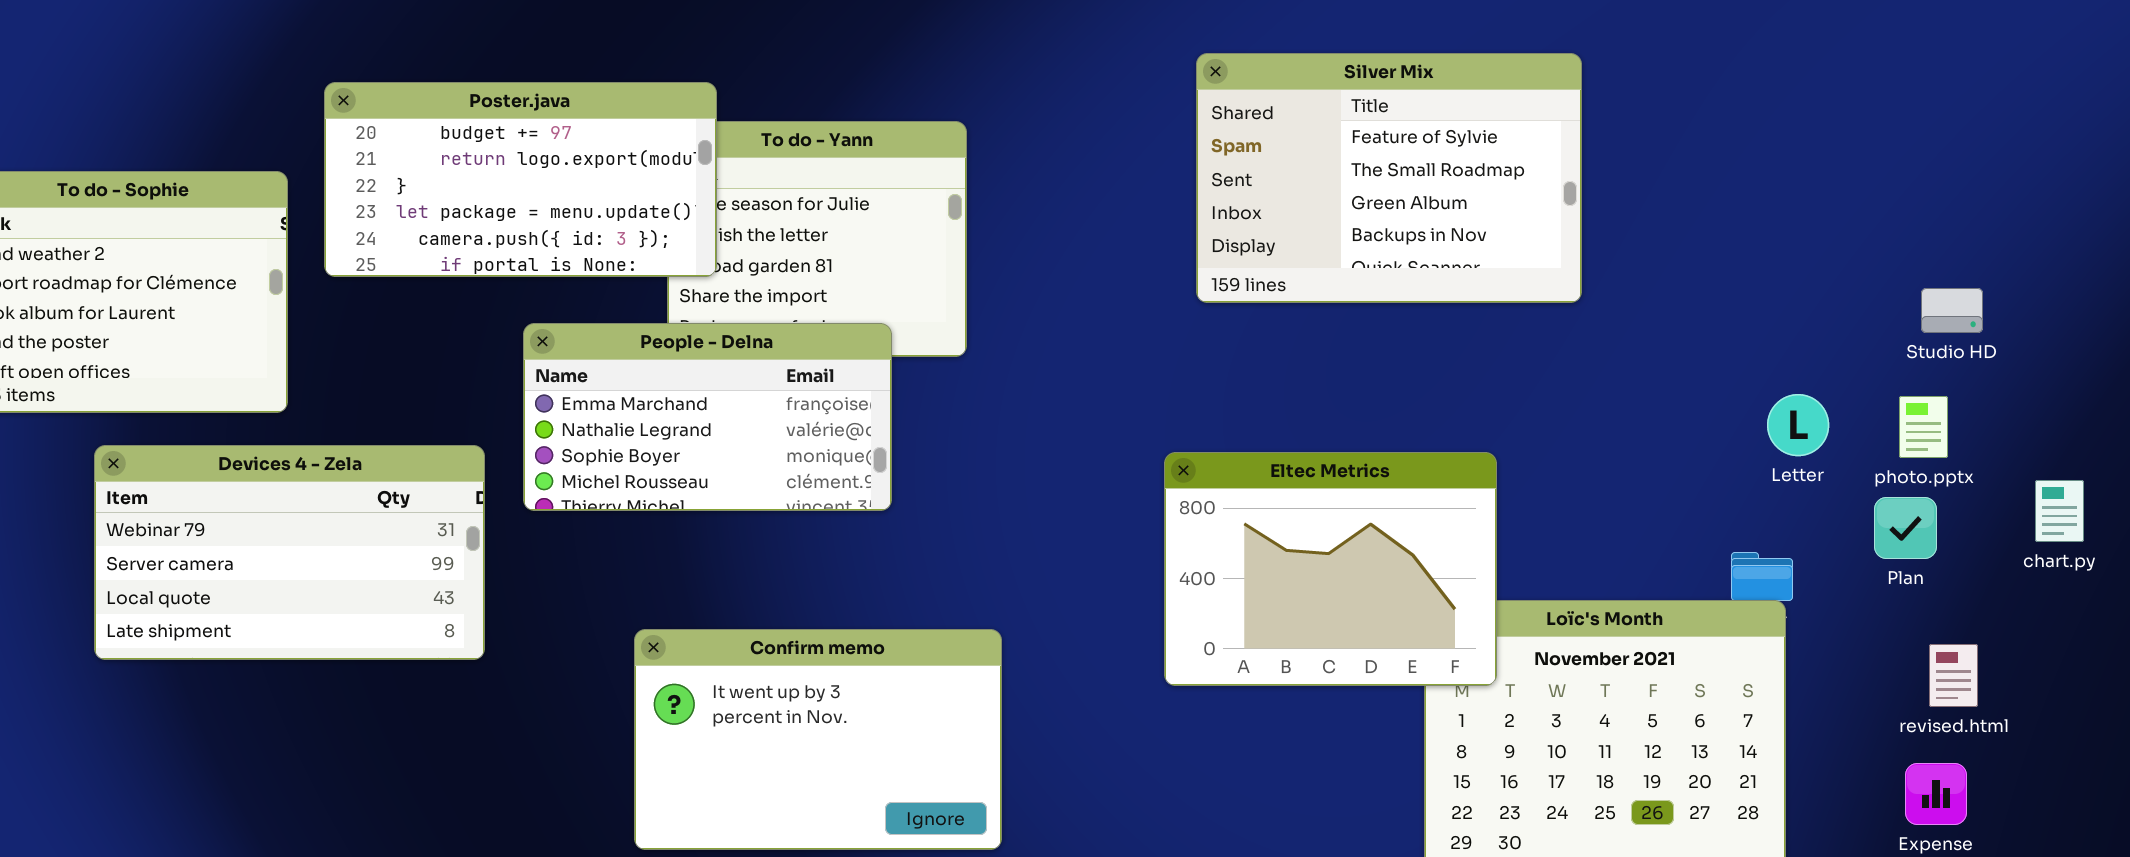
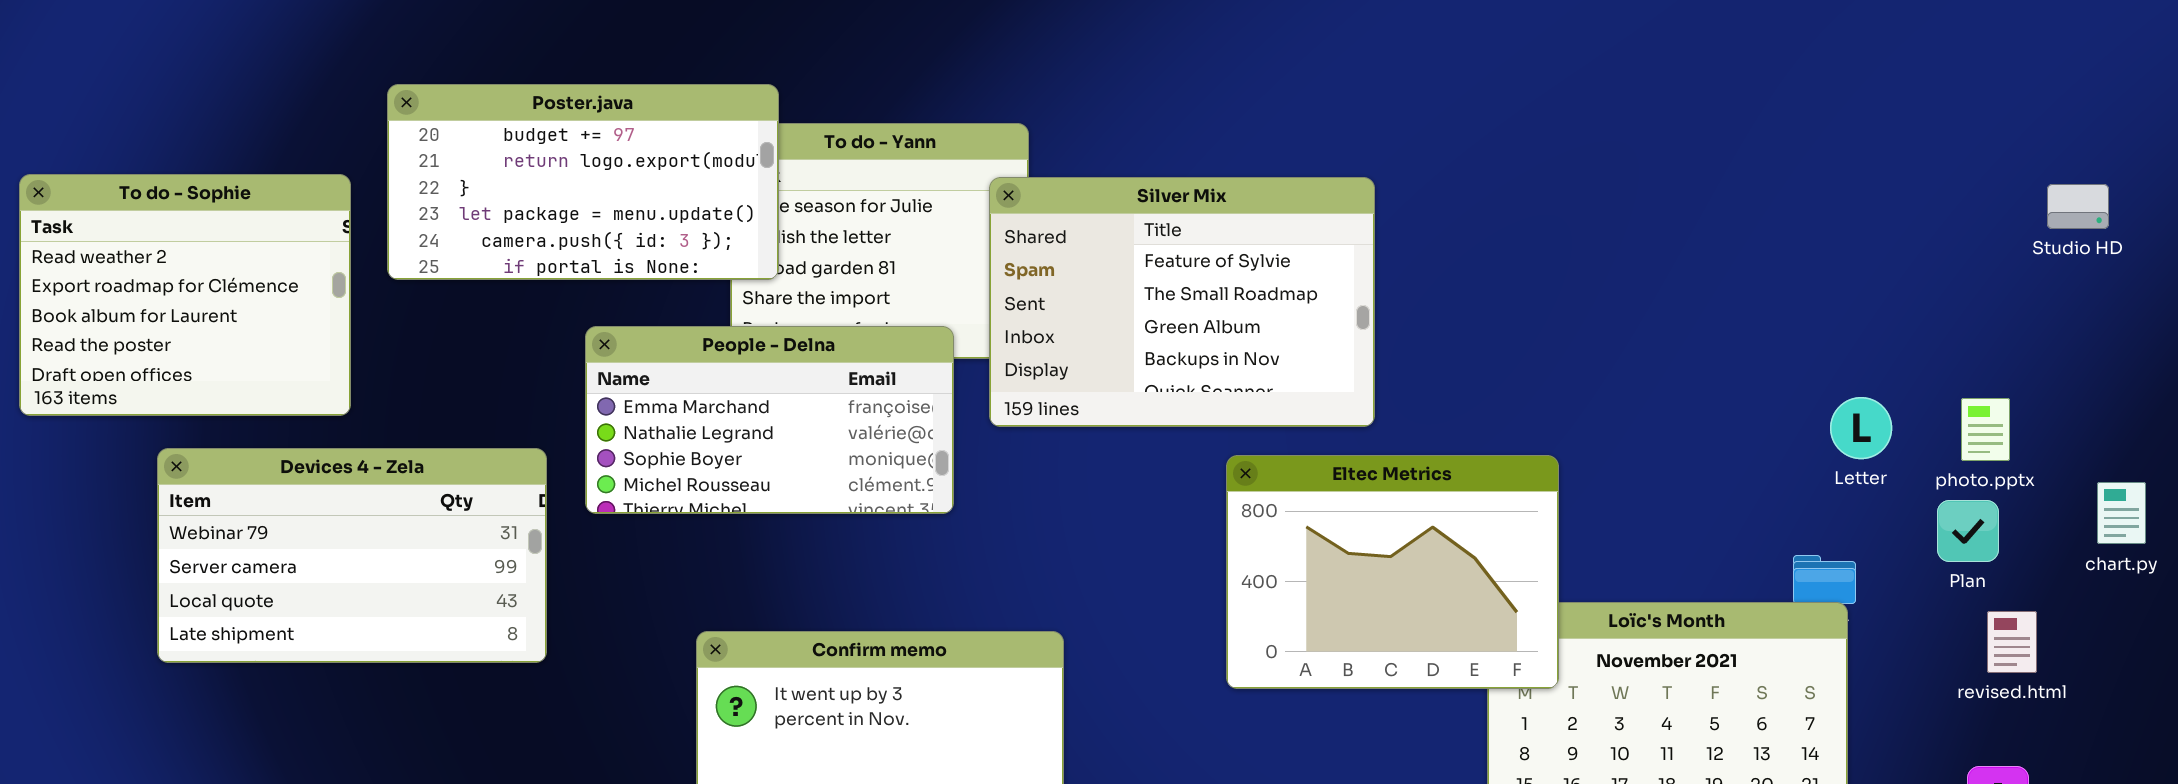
Silver Mix: [1196,53,1582,303] -> [989,177,1375,427], moved
Studio HD: [1921,288,1983,333] -> [2047,184,2109,229], moved
revised.html: [1929,644,1978,707] -> [1987,611,2037,673], moved

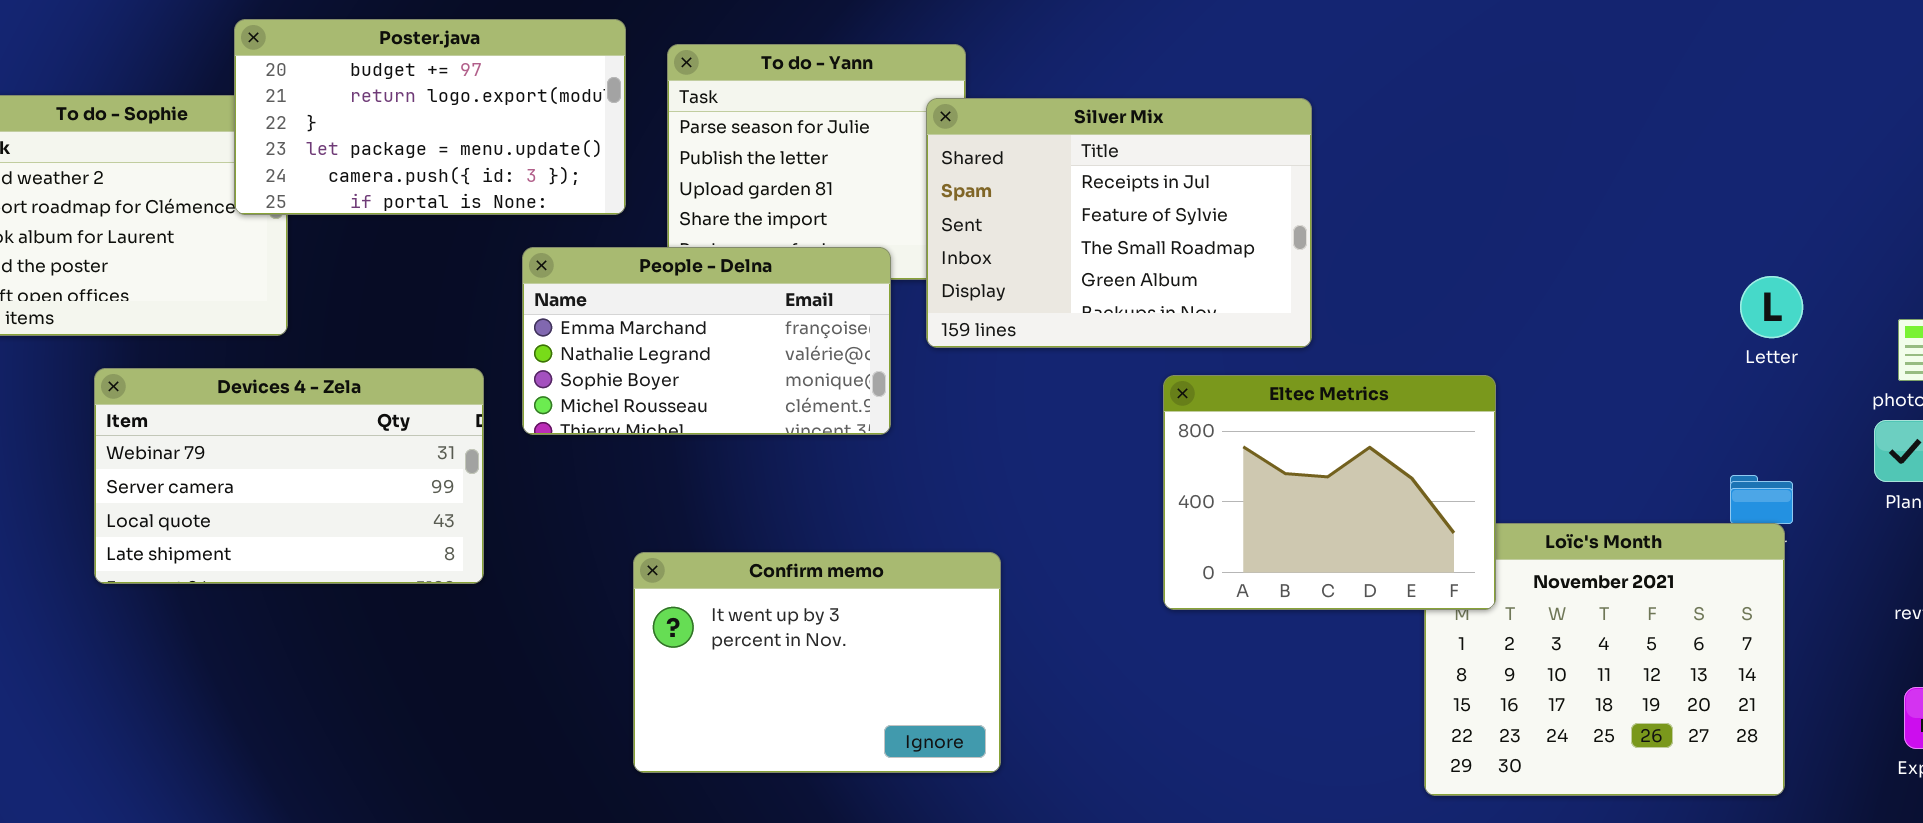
Poster.java: [387,84,779,280] -> [234,19,626,215], moved
Silver Mix: [989,177,1375,427] -> [926,98,1312,348], scrolled up 1 row
Letter: [1830,397,1892,459] -> [1740,276,1803,338], moved

